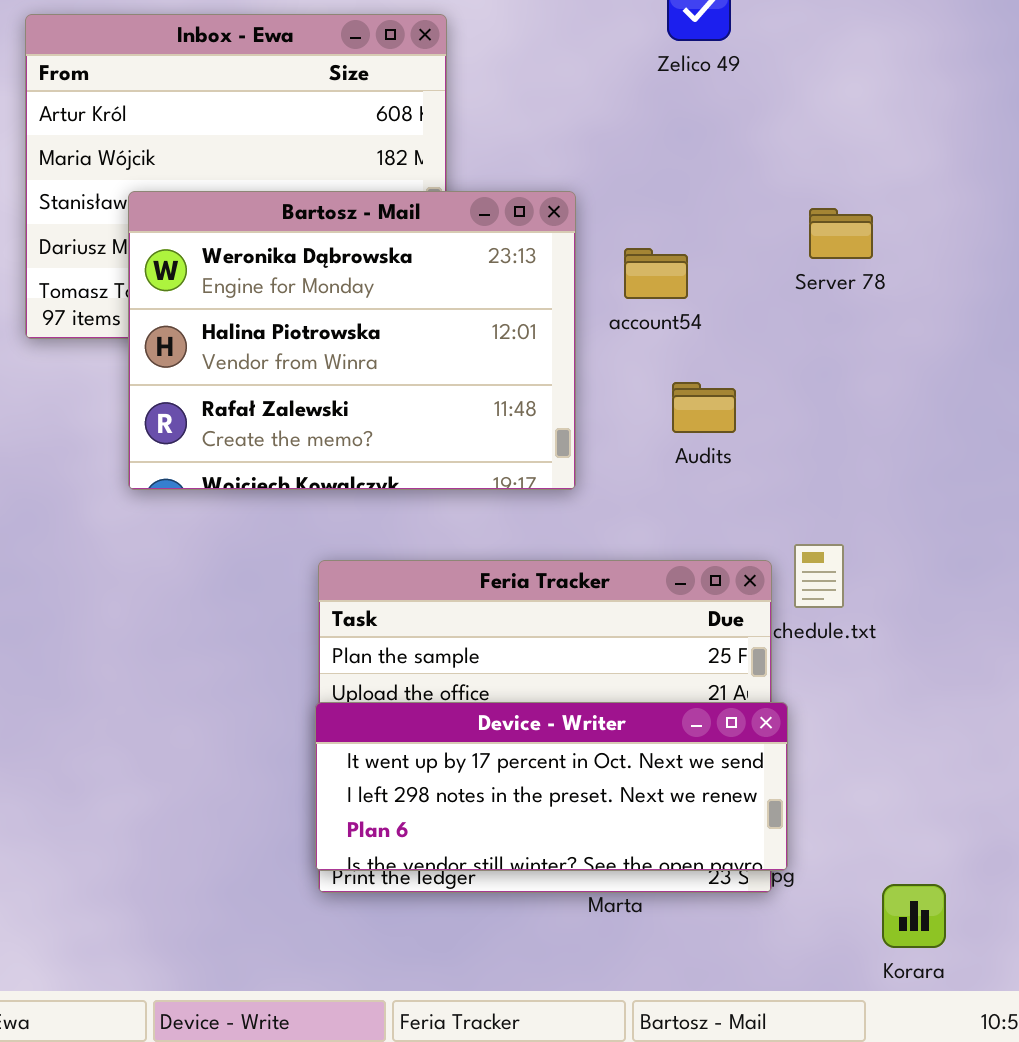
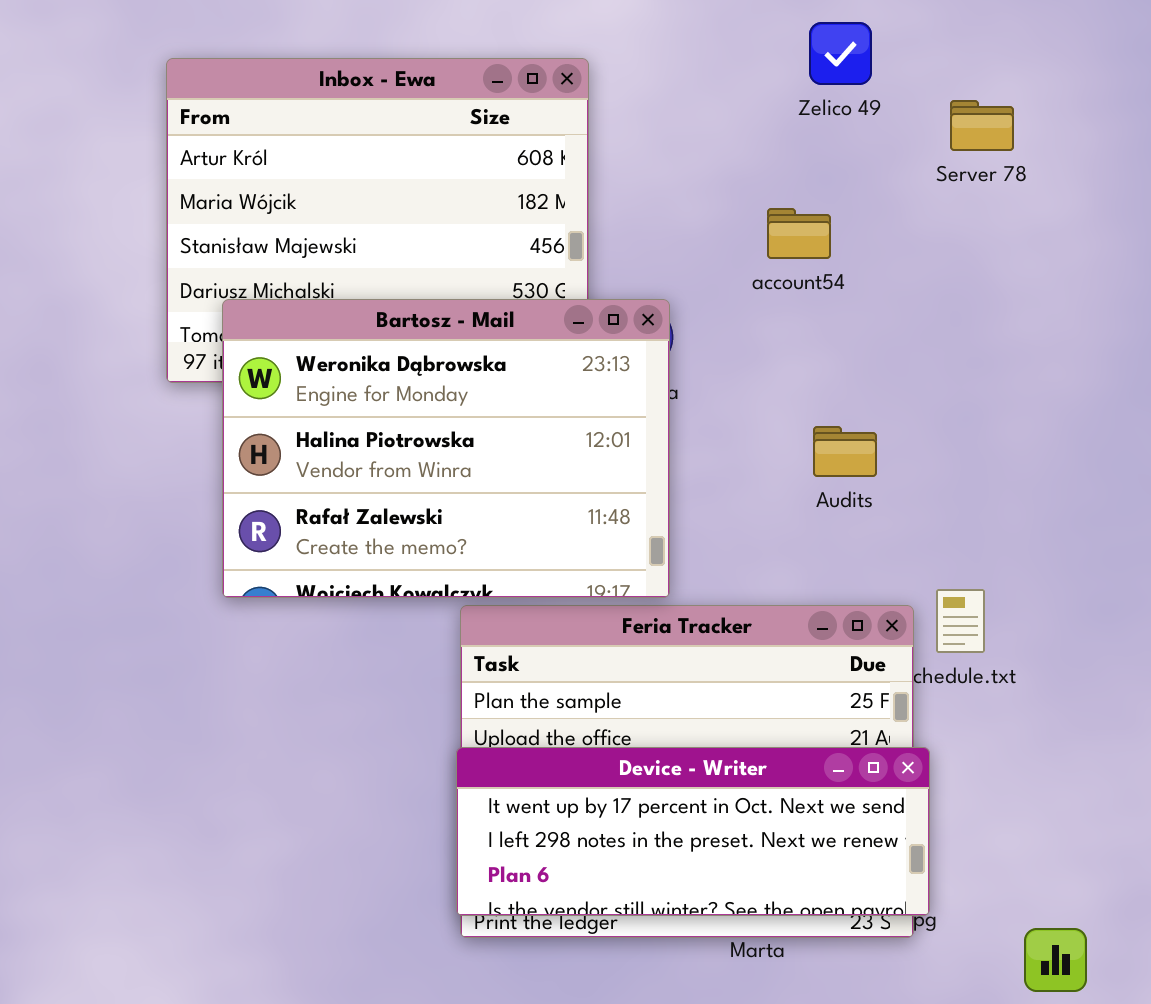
Bartosz - Mail: [128,191,576,490] -> [222,299,670,598], moved
Server 78: [809,208,873,259] -> [950,100,1014,151], moved
account54: [624,248,688,299] -> [767,208,831,259], moved

